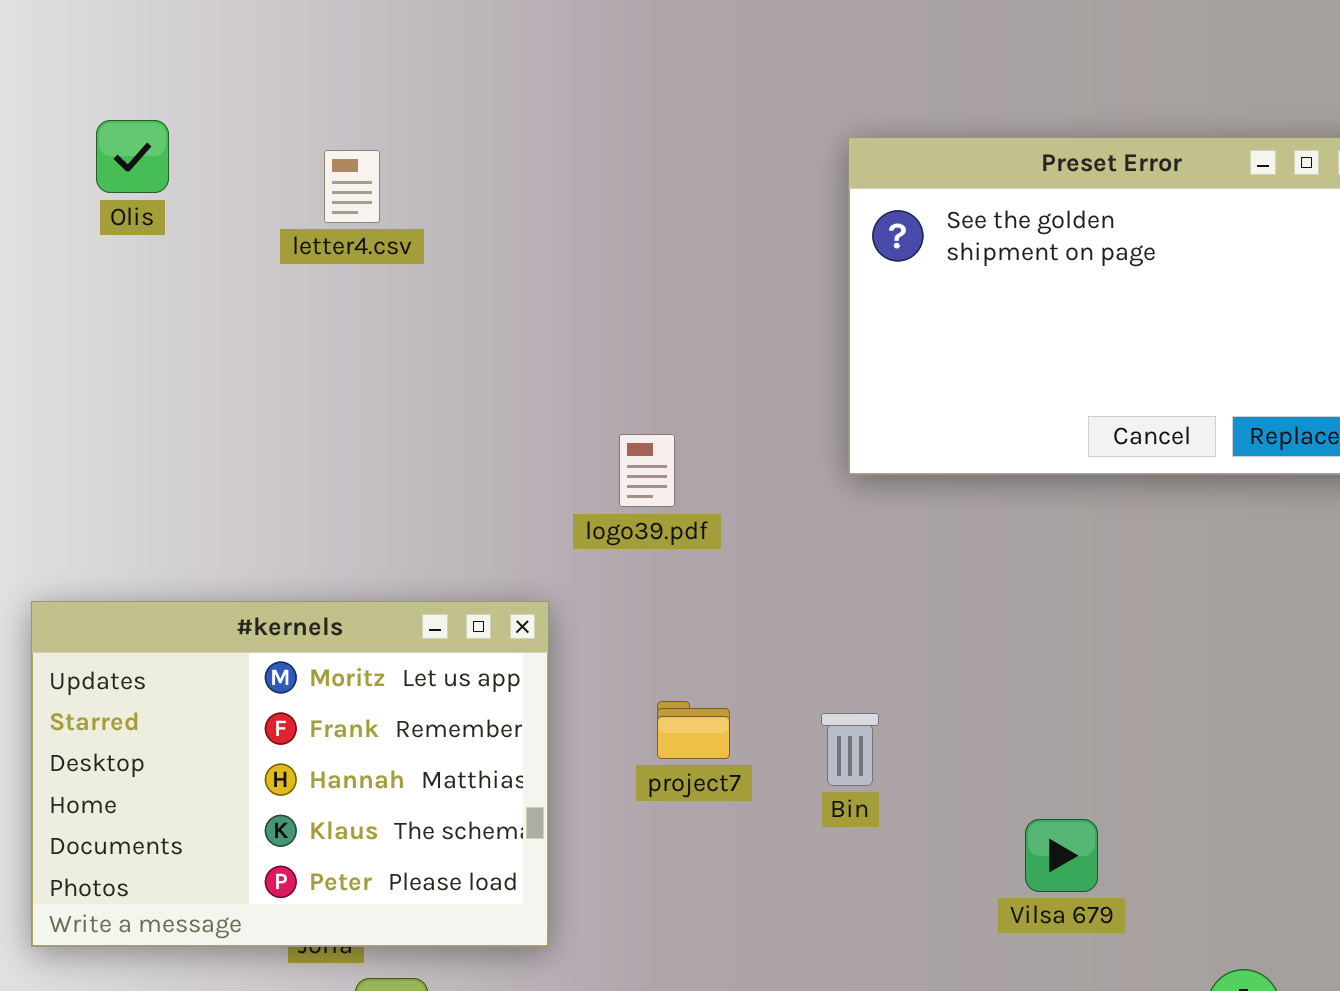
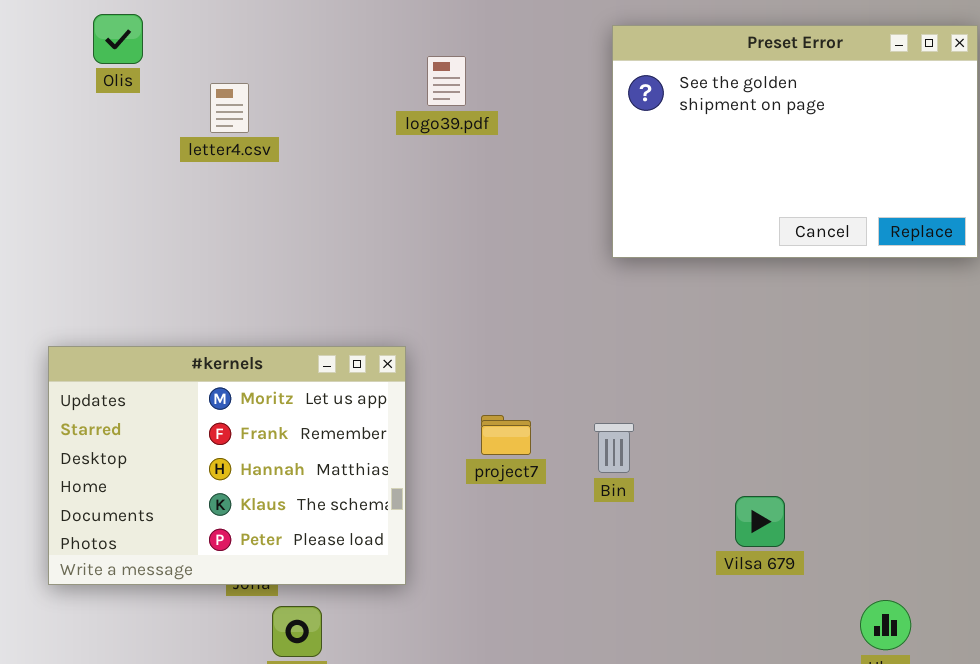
letter4.csv: [324,150,380,223] -> [210,83,249,133], moved
logo39.pdf: [619,434,675,507] -> [427,56,466,106], moved

